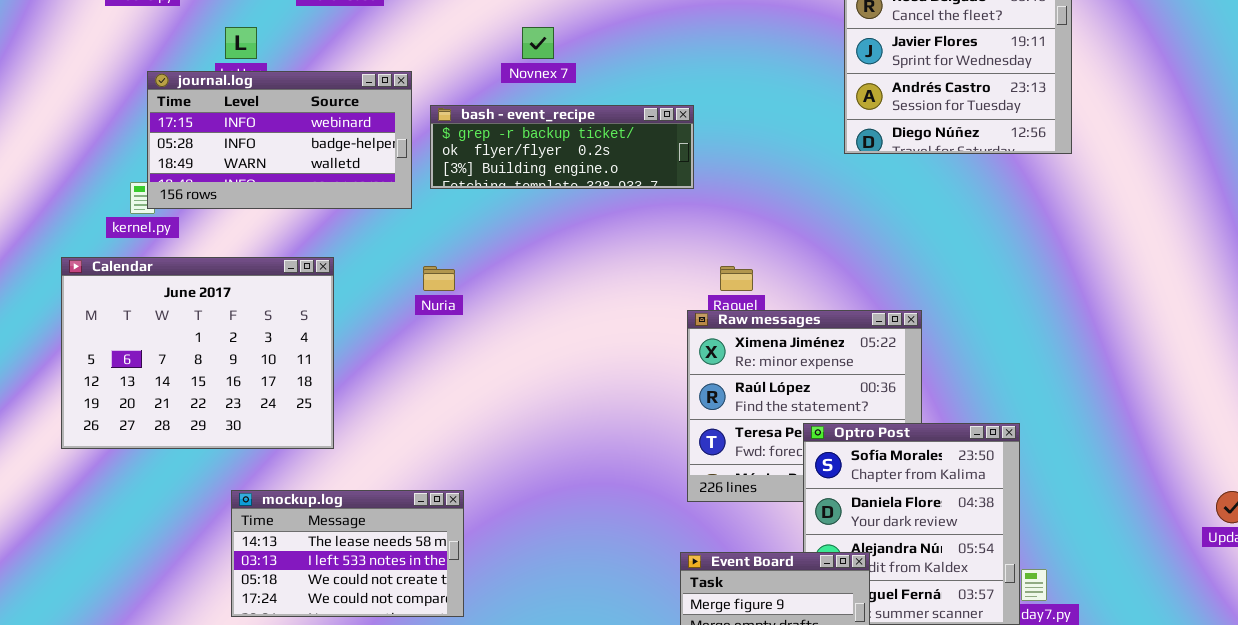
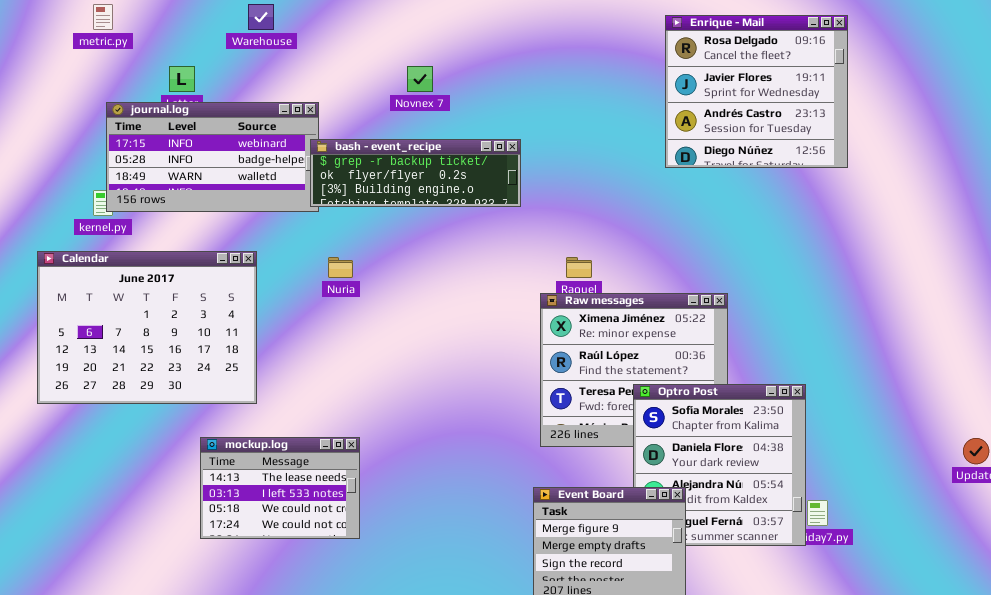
bash - event_recipe: [430,105,694,189] -> [310,139,521,207], moved
mockup.log: [231,490,464,617] -> [200,437,360,539], resized

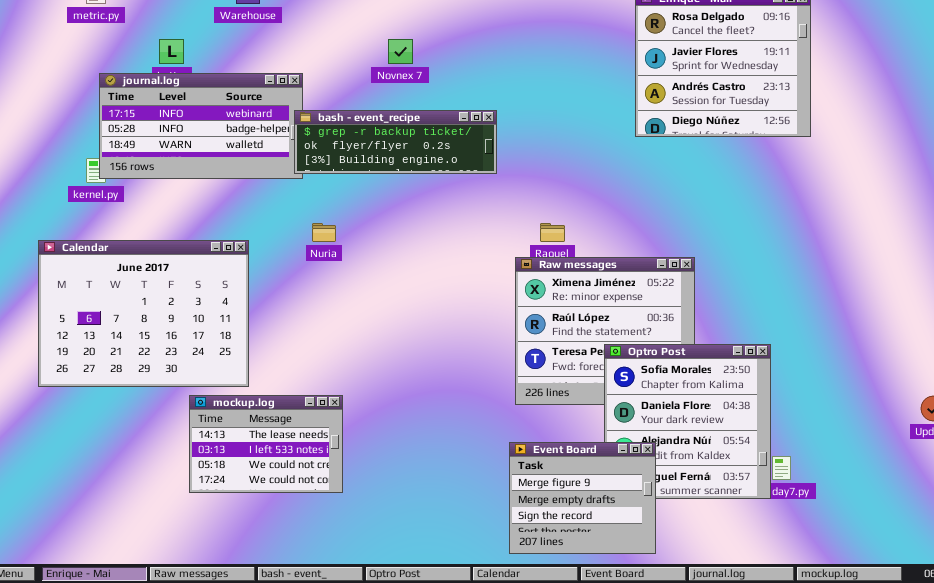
Calendar: [37,251,257,404] -> [38,240,249,387], moved

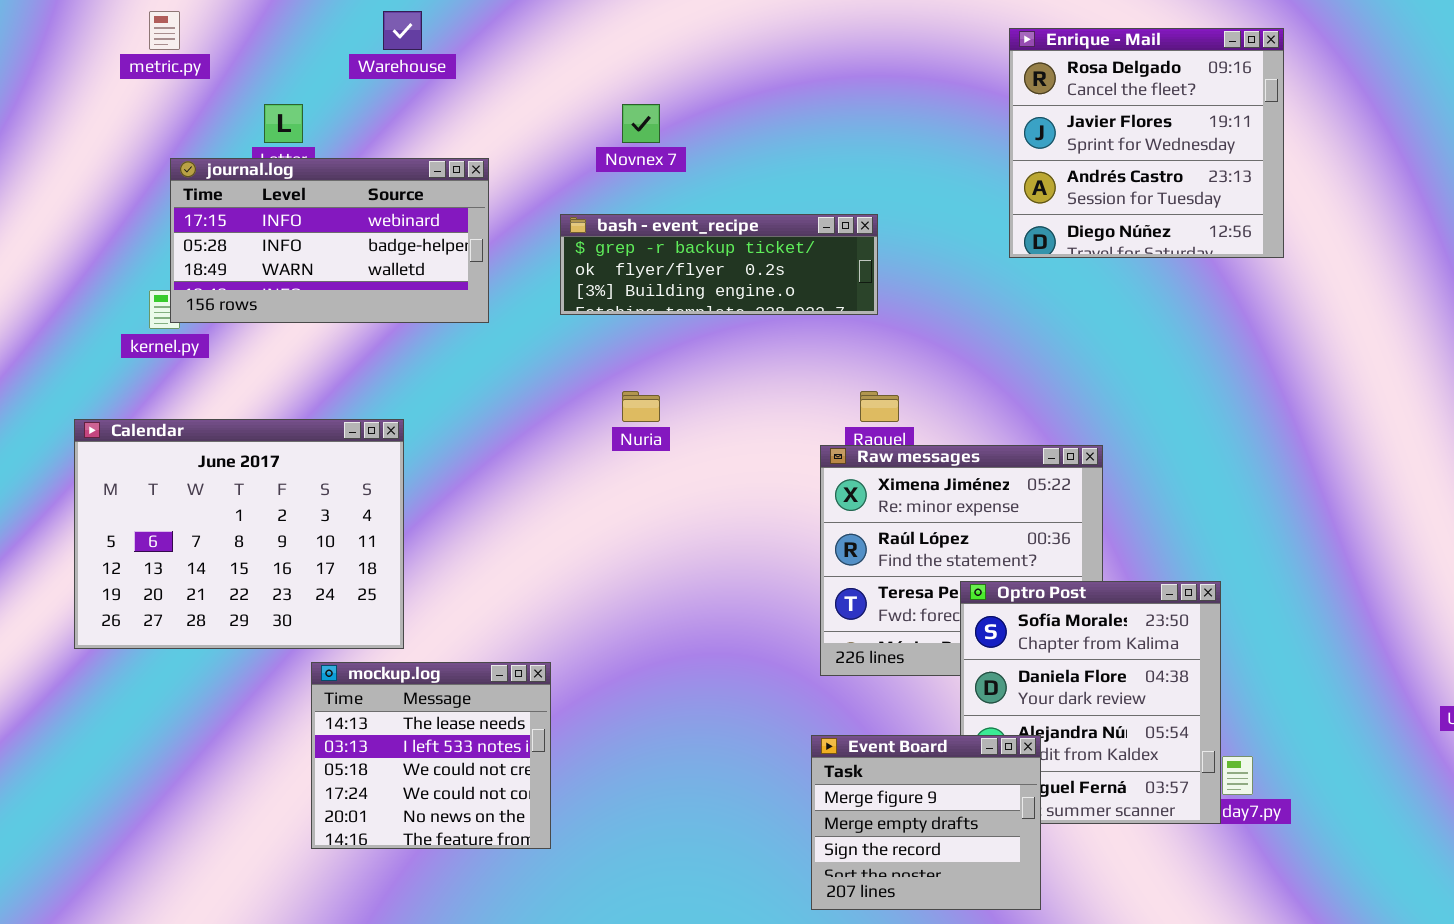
bash - event_recipe: [294,110,497,174] -> [560,214,878,315], moved
Nuria: [312,223,336,242] -> [622,391,660,422], moved
mockup.log: [189,395,343,493] -> [311,662,551,849], resized

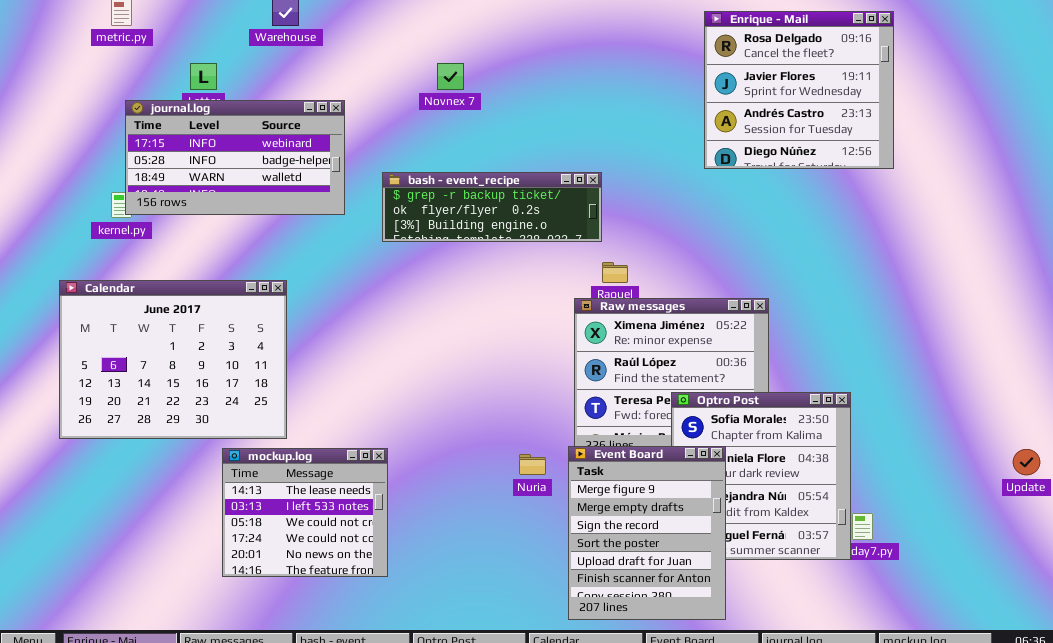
bash - event_recipe: [560,214,878,315] -> [382,172,602,242], moved
Nuria: [622,391,660,422] -> [519,454,546,475], moved
Event Board: [811,735,1041,910] -> [568,446,726,620], resized

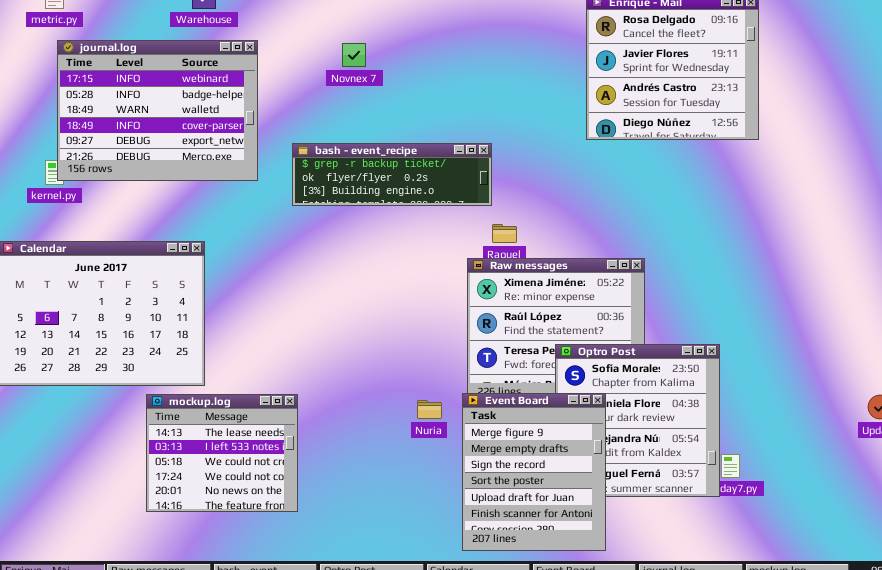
journal.log: [125,100,345,215] -> [57,40,258,181], resized

